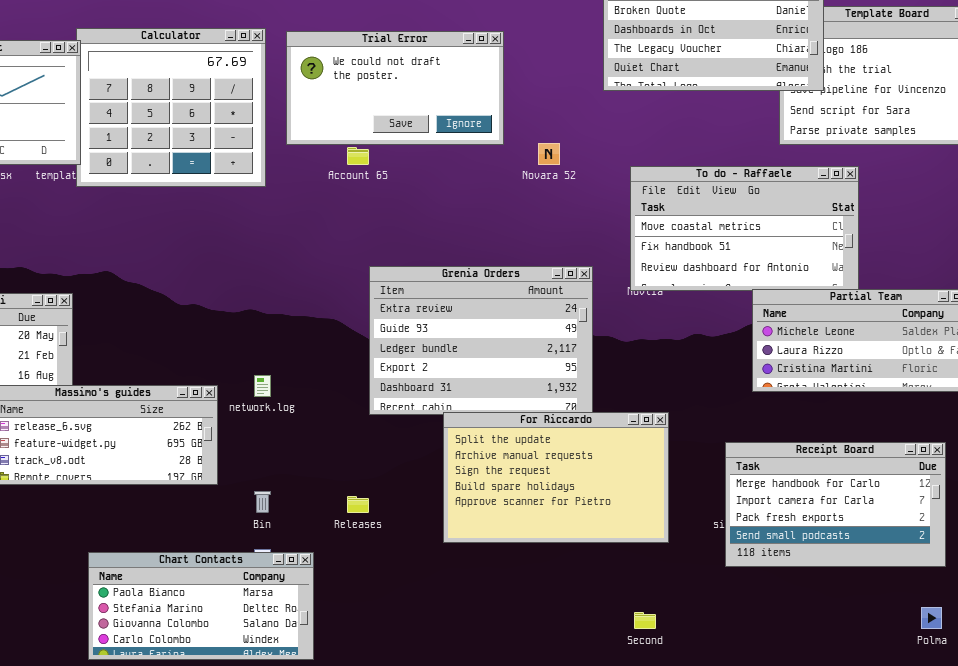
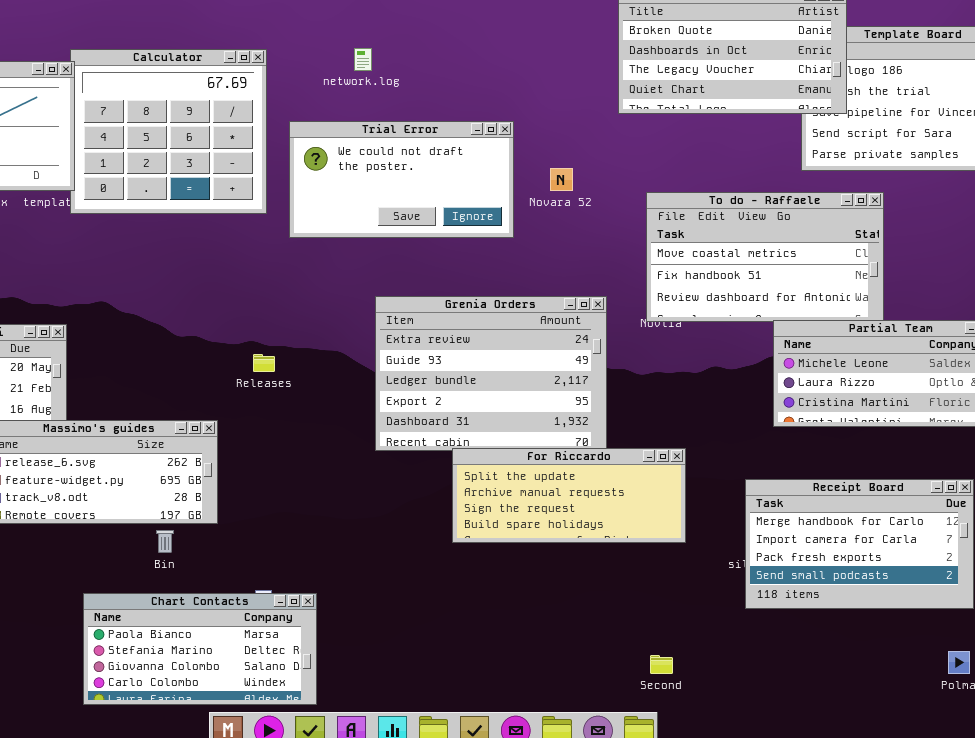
Trial Error: [286,31,504,145] -> [289,121,514,238], moved
network.log: [254,375,271,397] -> [354,48,372,71], moved
For Riccardo: [443,412,669,543] -> [452,448,686,543], resized
Bin: [254,491,271,513] -> [156,530,174,553], moved
Releases: [347,496,369,513] -> [253,354,275,372], moved

